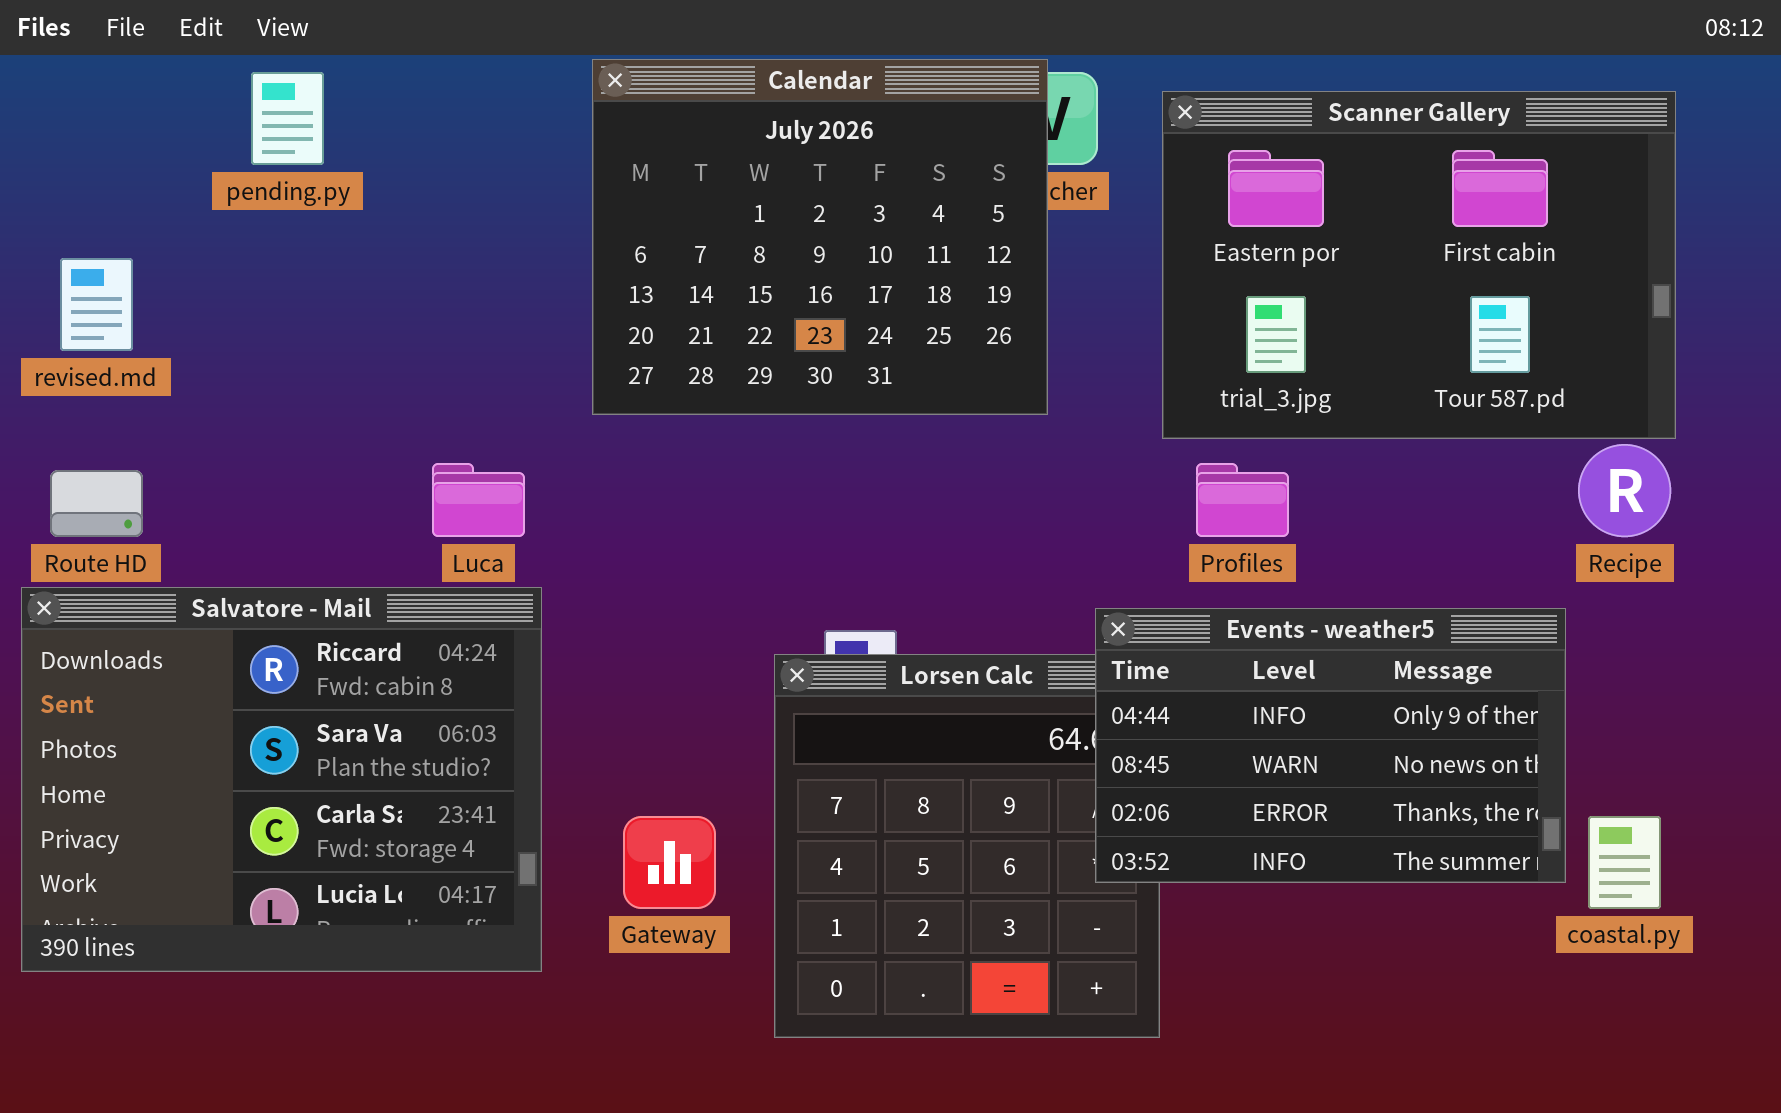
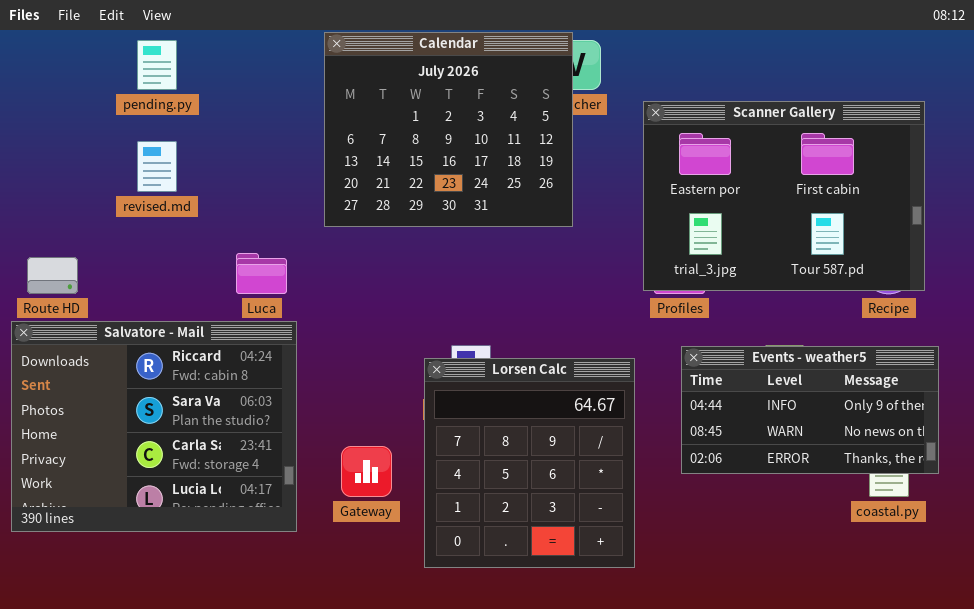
Scanner Gallery: [1162,91,1676,439] -> [643,101,925,291], moved
revised.md: [60,258,133,351] -> [137,141,177,192], moved
Events - weather5: [1095,608,1566,883] -> [681,346,939,474], moved, resized

